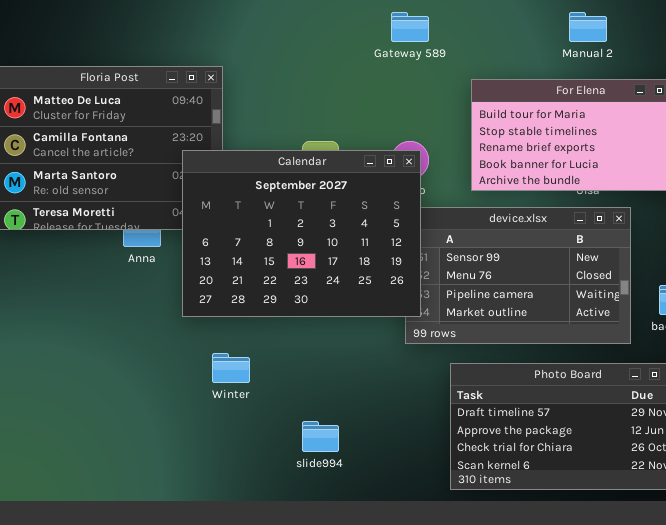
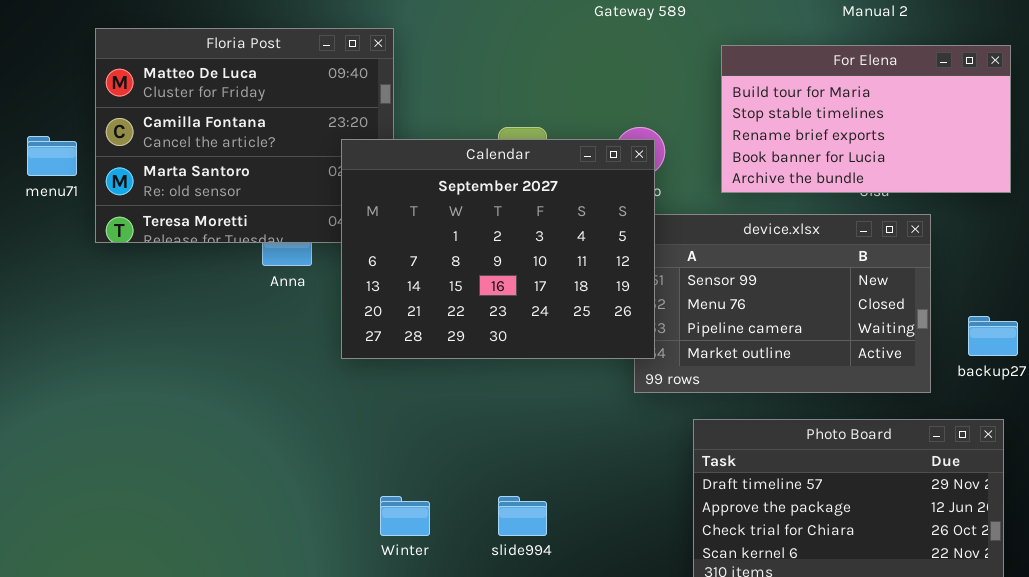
Winter: [212,353,250,383] -> [380,496,430,536], moved

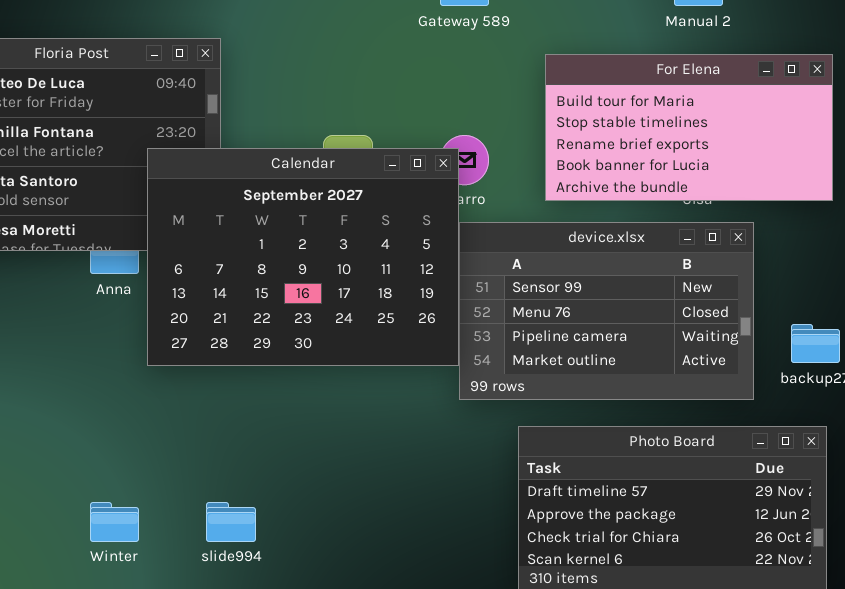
Calendar: [341,139,655,359] -> [147,148,459,366], moved
Winter: [380,496,430,536] -> [90,502,139,542], moved
slide994: [498,496,547,536] -> [206,502,256,542], moved

